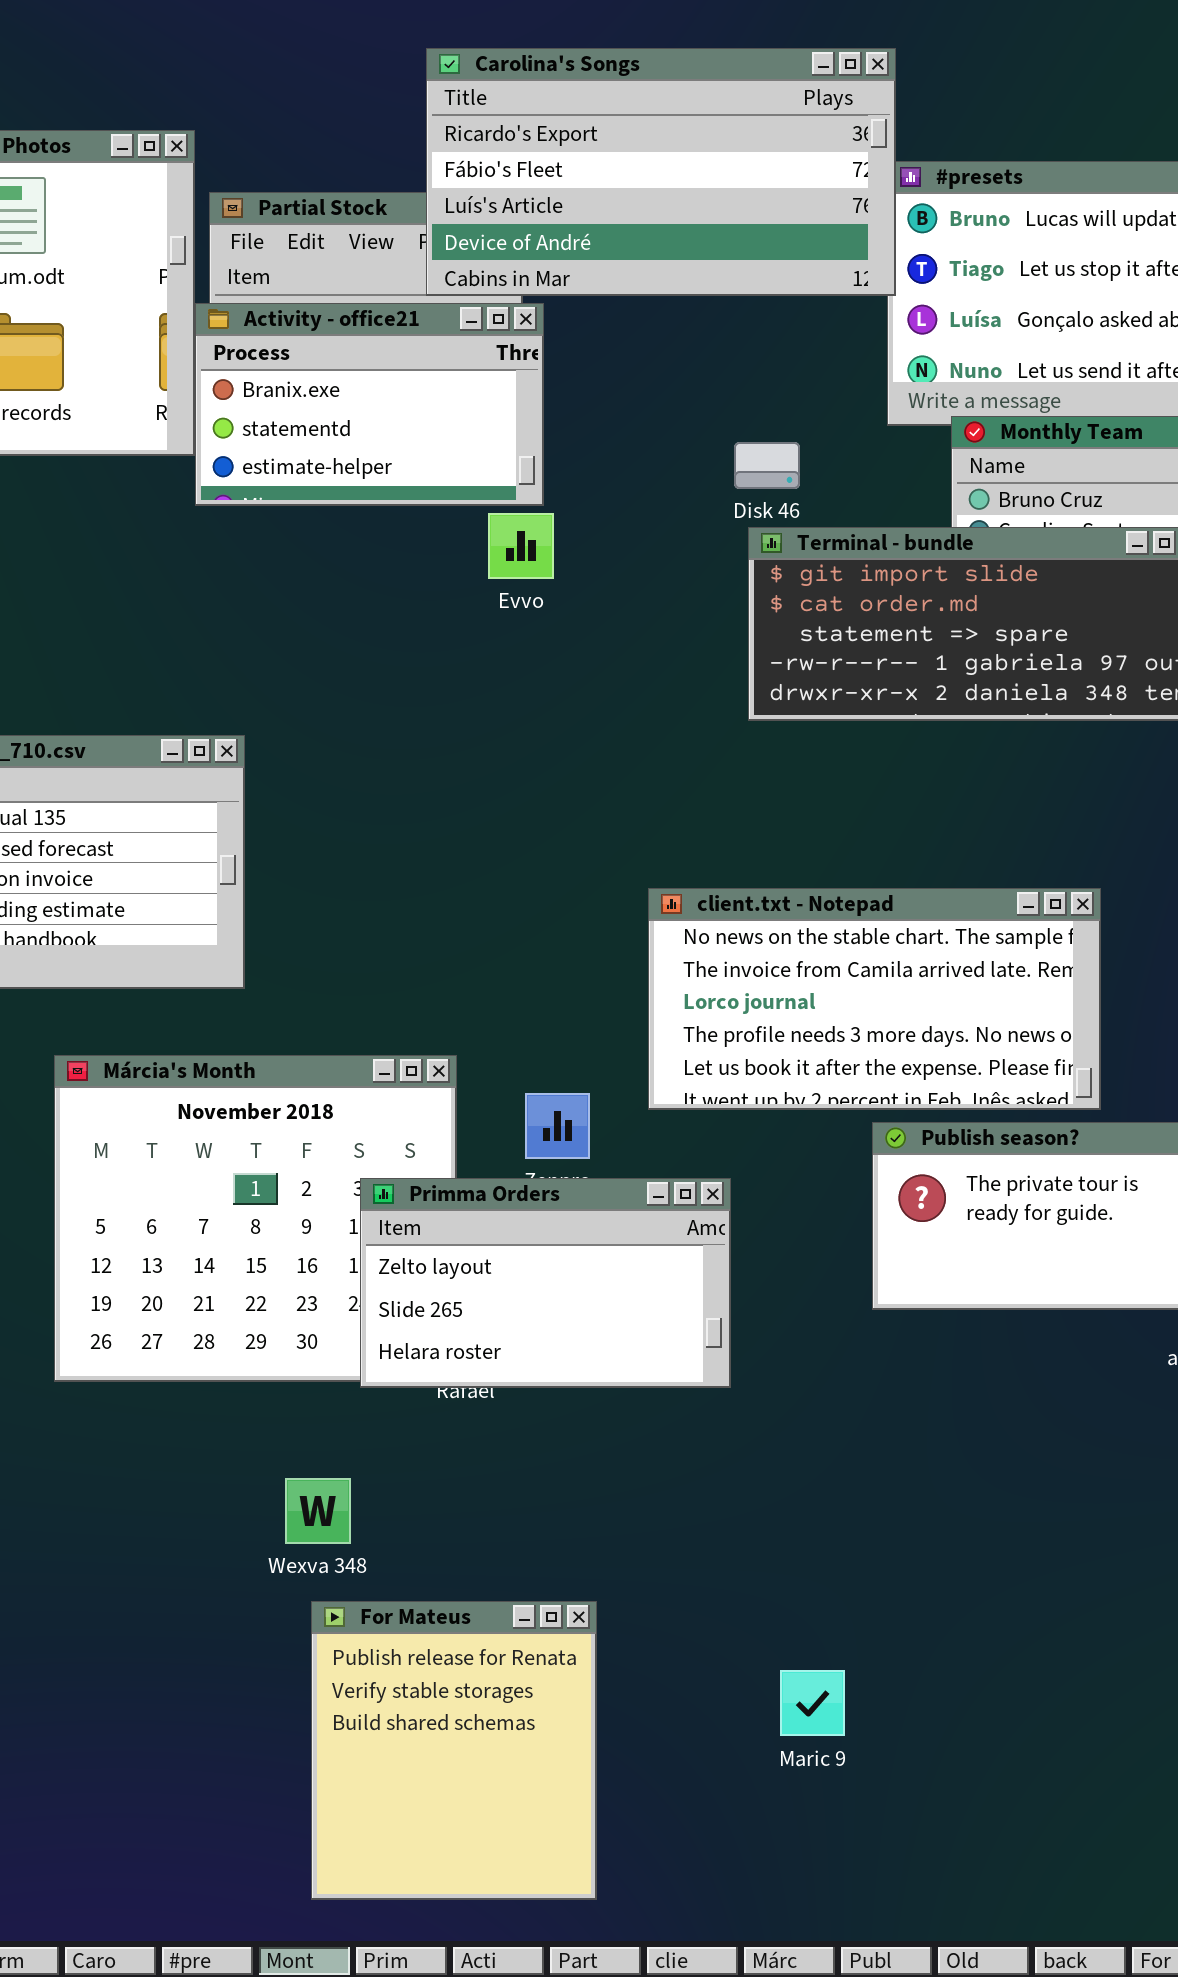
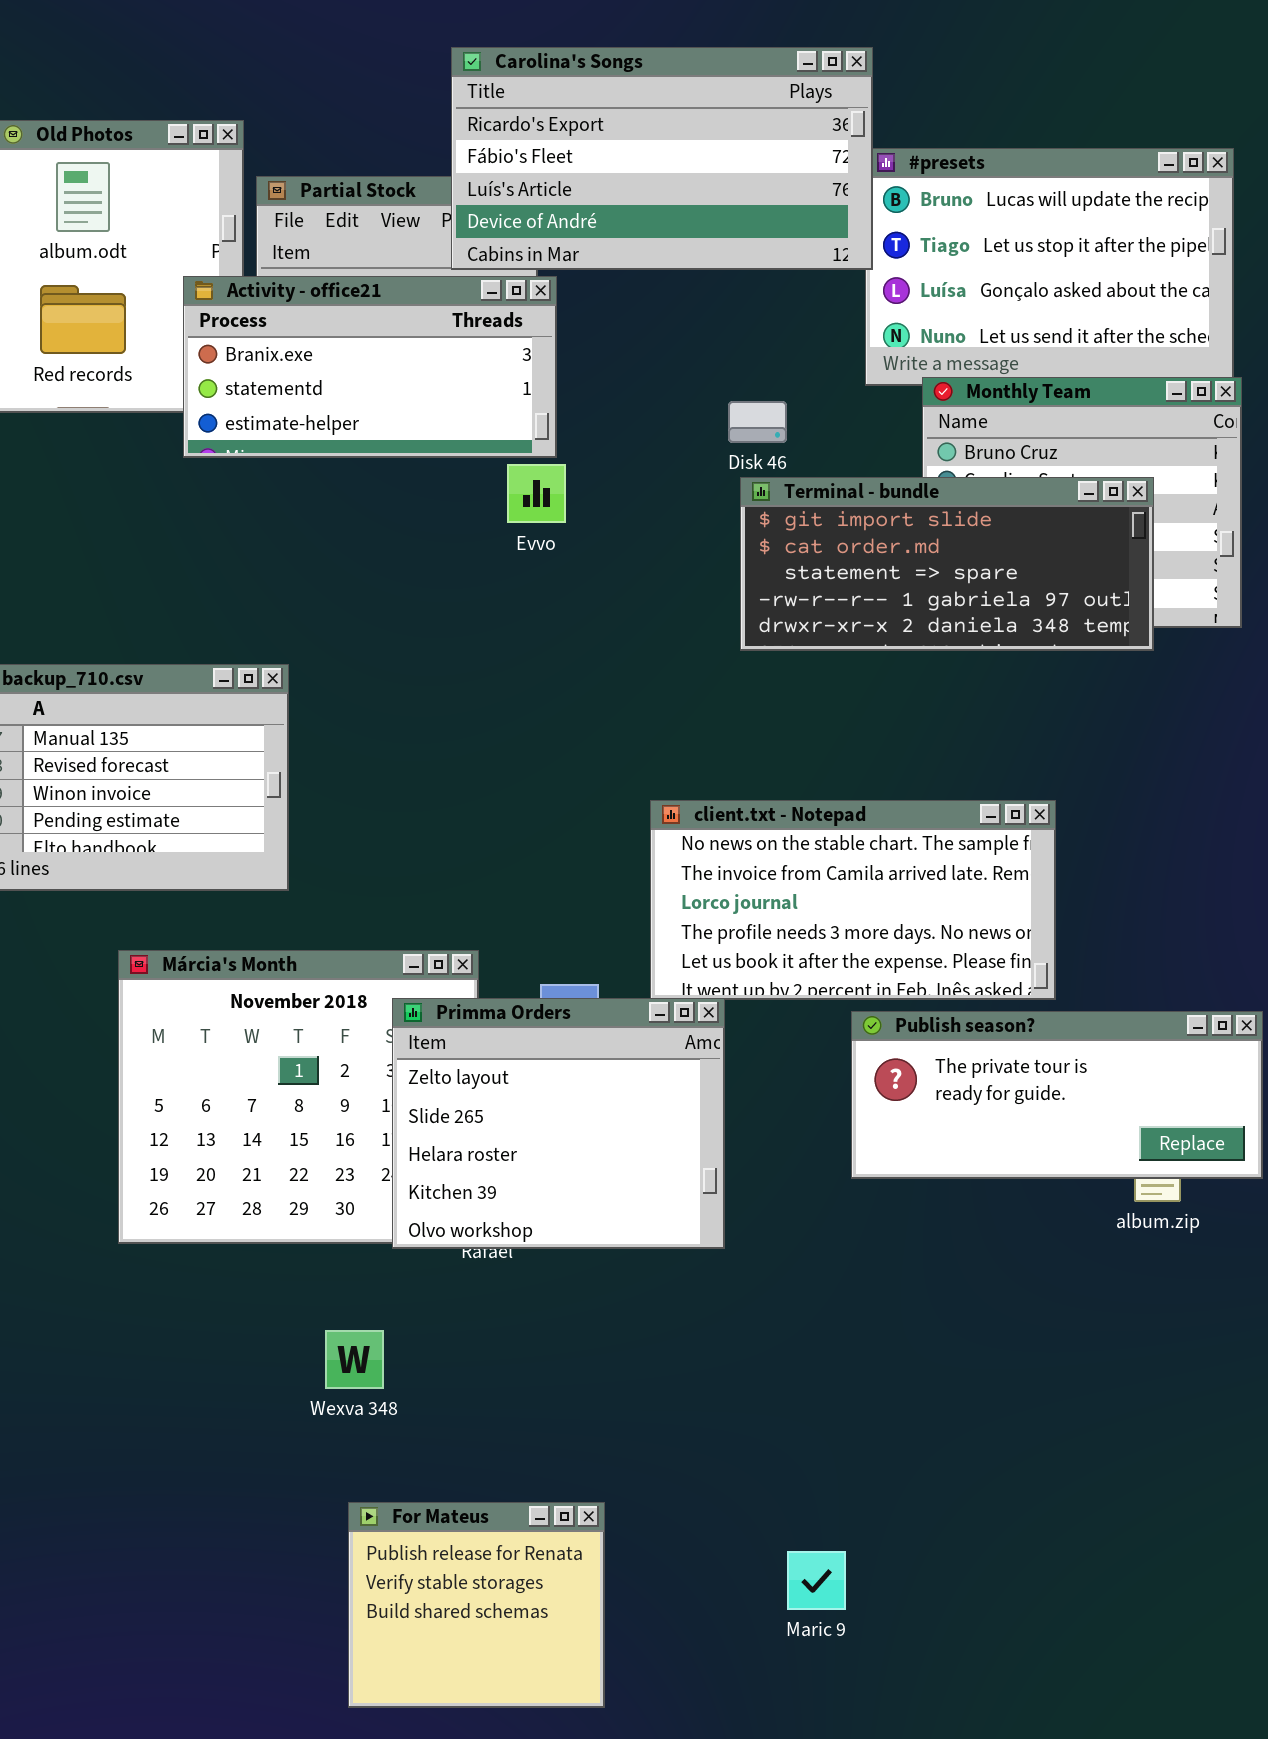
Activity - office21: [195,303,544,506] -> [183,276,557,458], resized
Primma Orders: [360,1178,731,1388] -> [392,998,725,1249], resized
For Mateus: [311,1601,597,1900] -> [348,1502,605,1708], resized
Maric 9: [780,1670,845,1736] -> [787,1551,846,1610], moved

